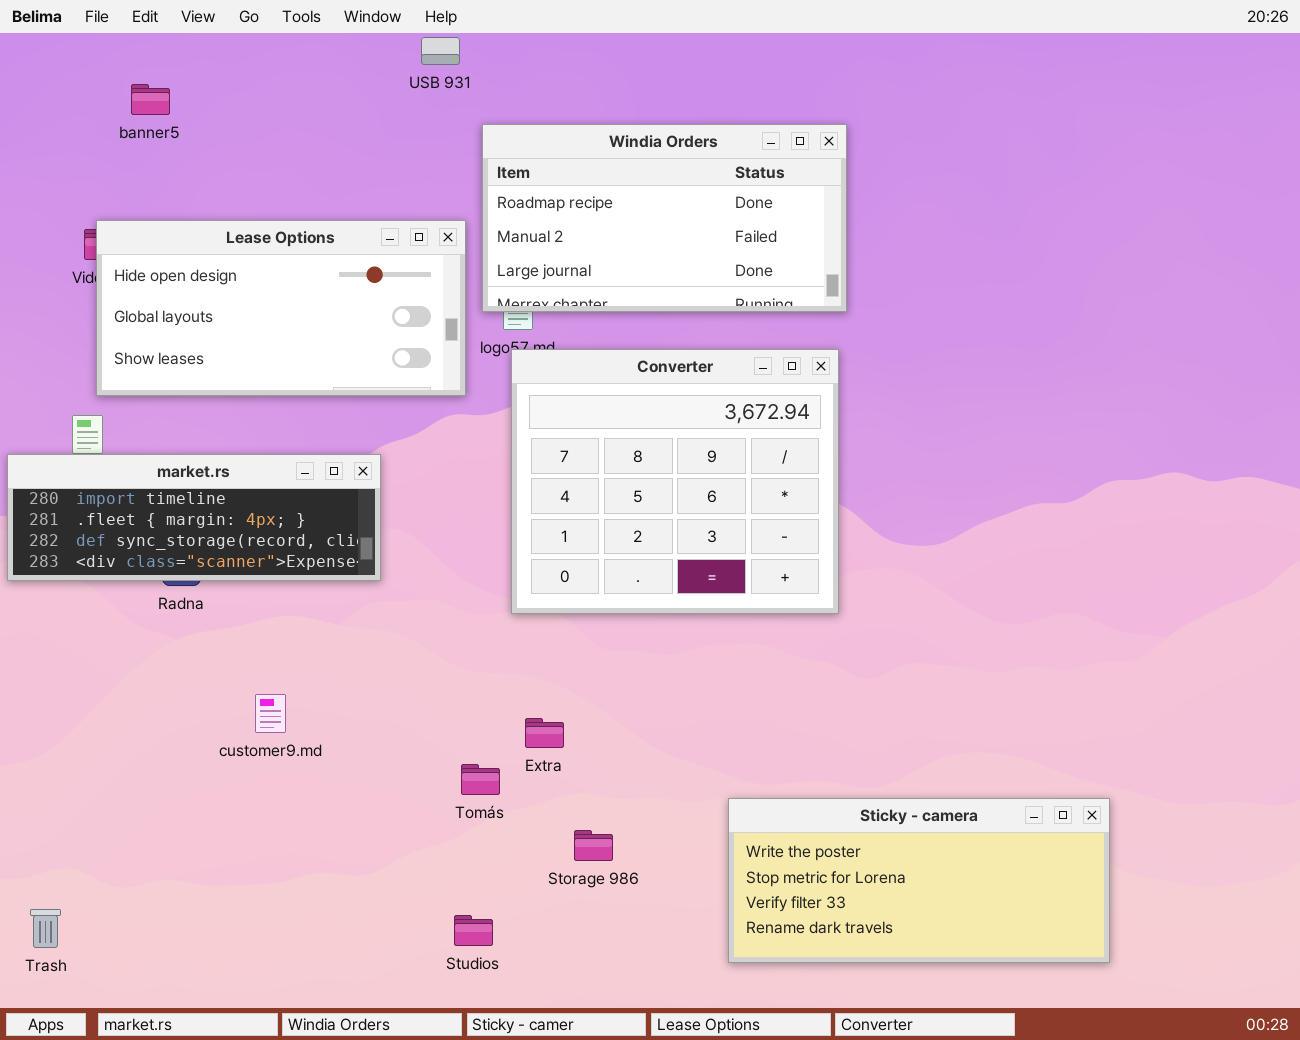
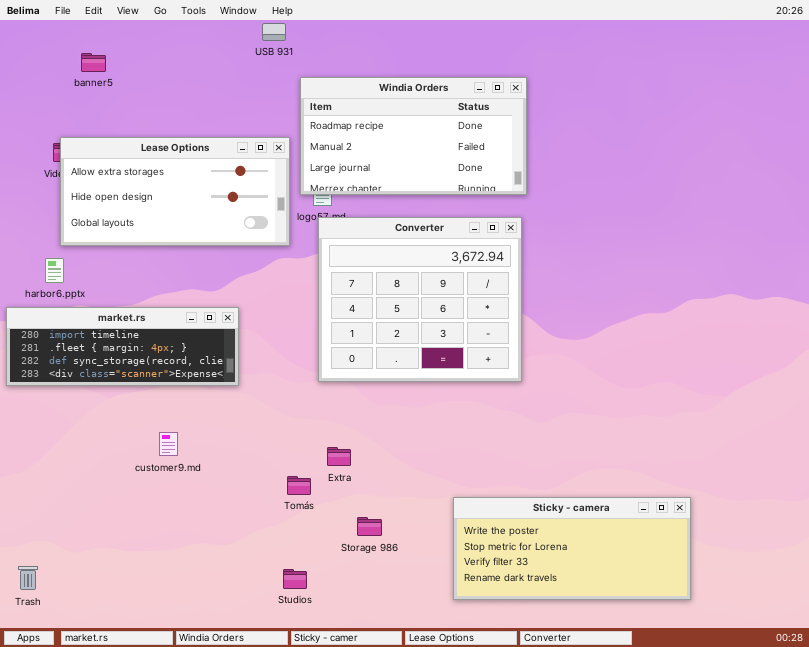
Lease Options: [96,220,466,396] -> [60,137,290,246], scrolled up 1 row
market.rs: [7,454,381,581] -> [6,307,239,386], moved

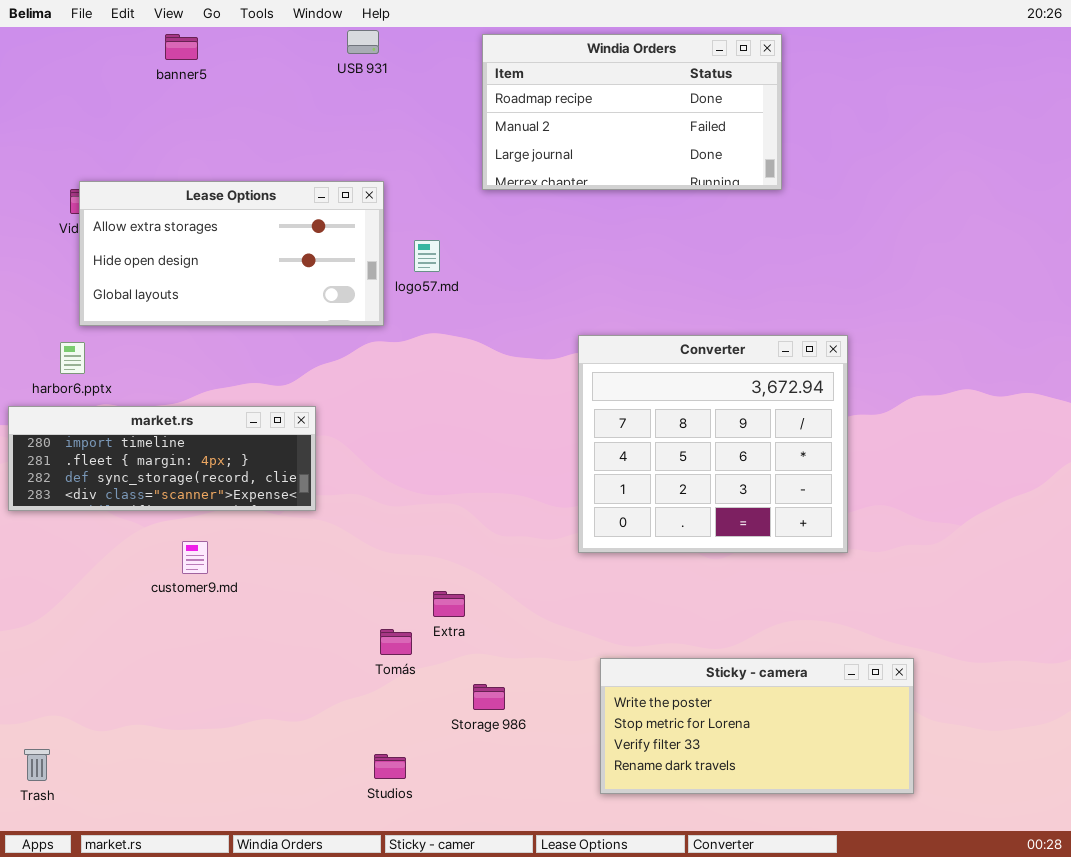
banner5: [81,53,106,72] -> [165,34,198,60], moved
Windia Orders: [300,77,527,195] -> [482,34,782,190], moved
Converter: [318,217,522,382] -> [578,335,848,553], moved
customer9.md: [159,432,178,456] -> [182,541,208,574], moved

